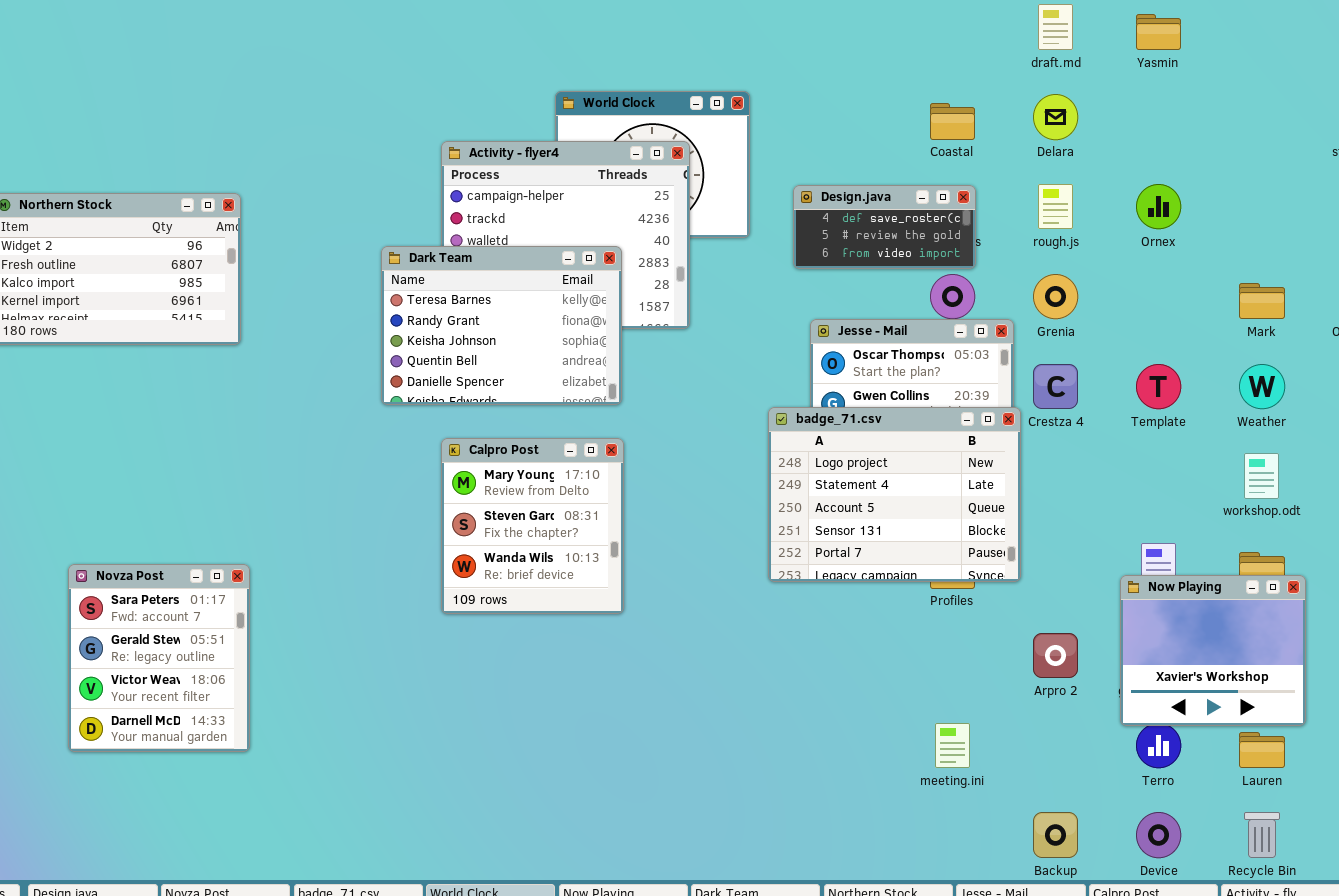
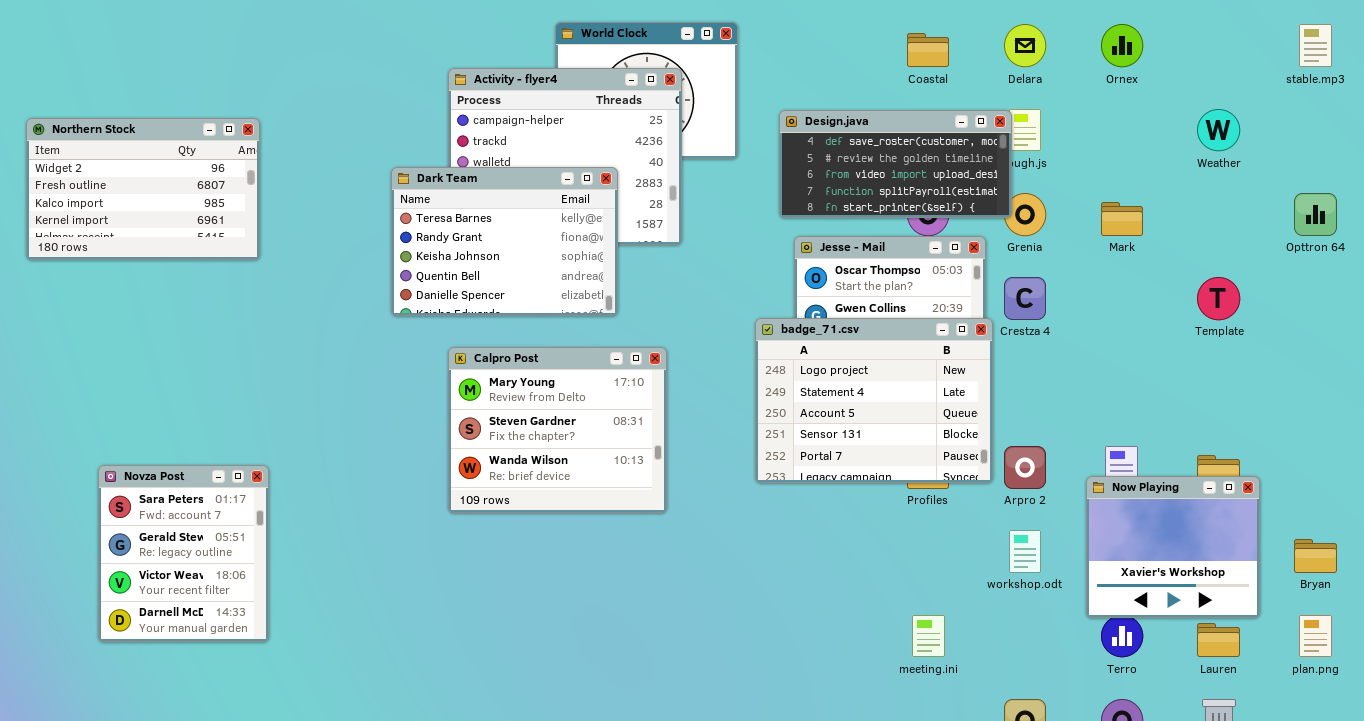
Ornex: [1136,184,1181,229] -> [1101,24,1143,67], moved
Design.java: [793,185,976,269] -> [779,110,1012,218], resized
Mark: [1239,283,1285,319] -> [1101,202,1143,236], moved
Template: [1136,364,1181,409] -> [1197,277,1240,320], moved
Weather: [1239,364,1285,409] -> [1197,109,1240,151], moved
Calpro Post: [441,438,624,614] -> [448,347,667,513], resized
workshop.odt: [1244,453,1279,499] -> [1009,530,1041,573], moved
Arpro 2: [1033,633,1078,678] -> [1004,446,1046,489], moved

